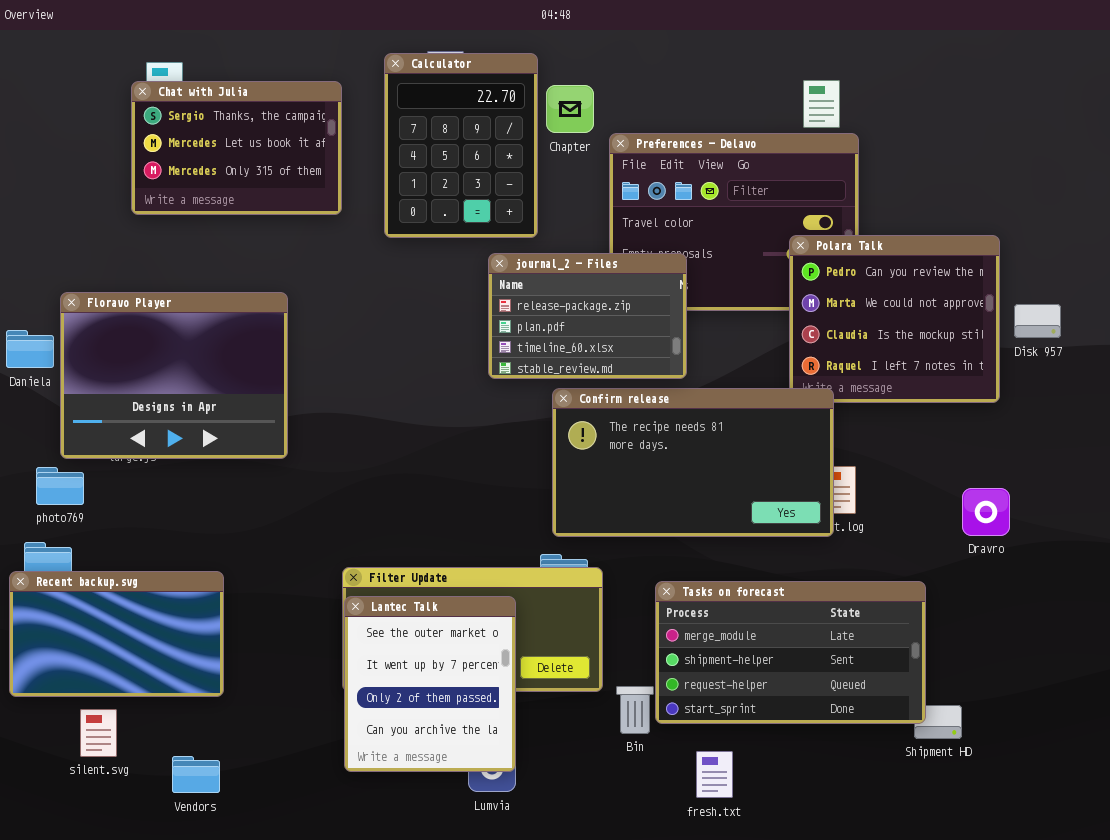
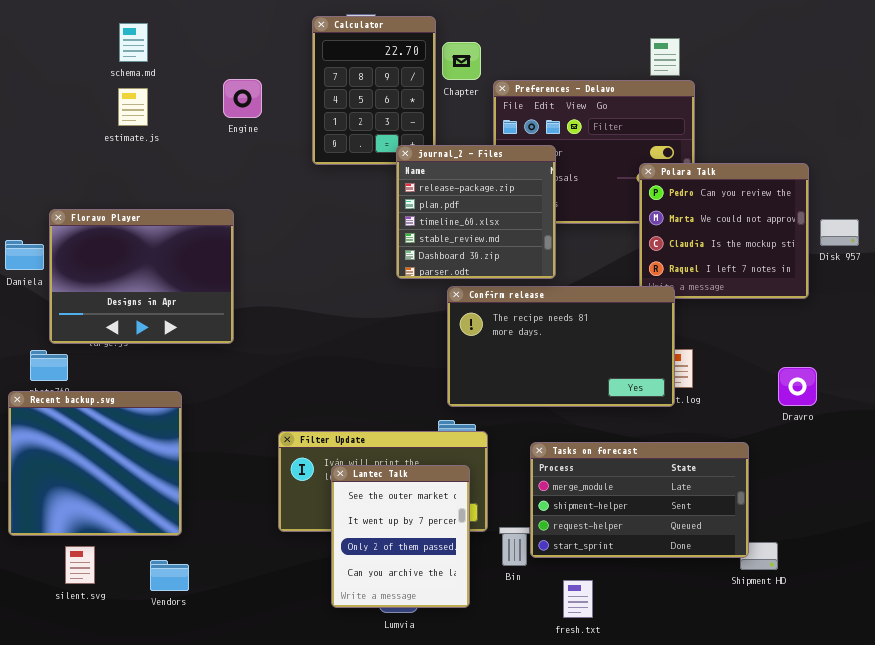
Chat with Julia: [131,81,342,215] -> none, closed
journal_2 - Files: [488,253,687,379] -> [396,145,556,279], resized
Recent backup.svg: [9,571,224,697] -> [8,391,182,536], resized
Lantec Talk: [344,596,516,772] -> [331,465,470,608], moved
Vendors: [172,756,220,793] -> [150,560,189,591], moved

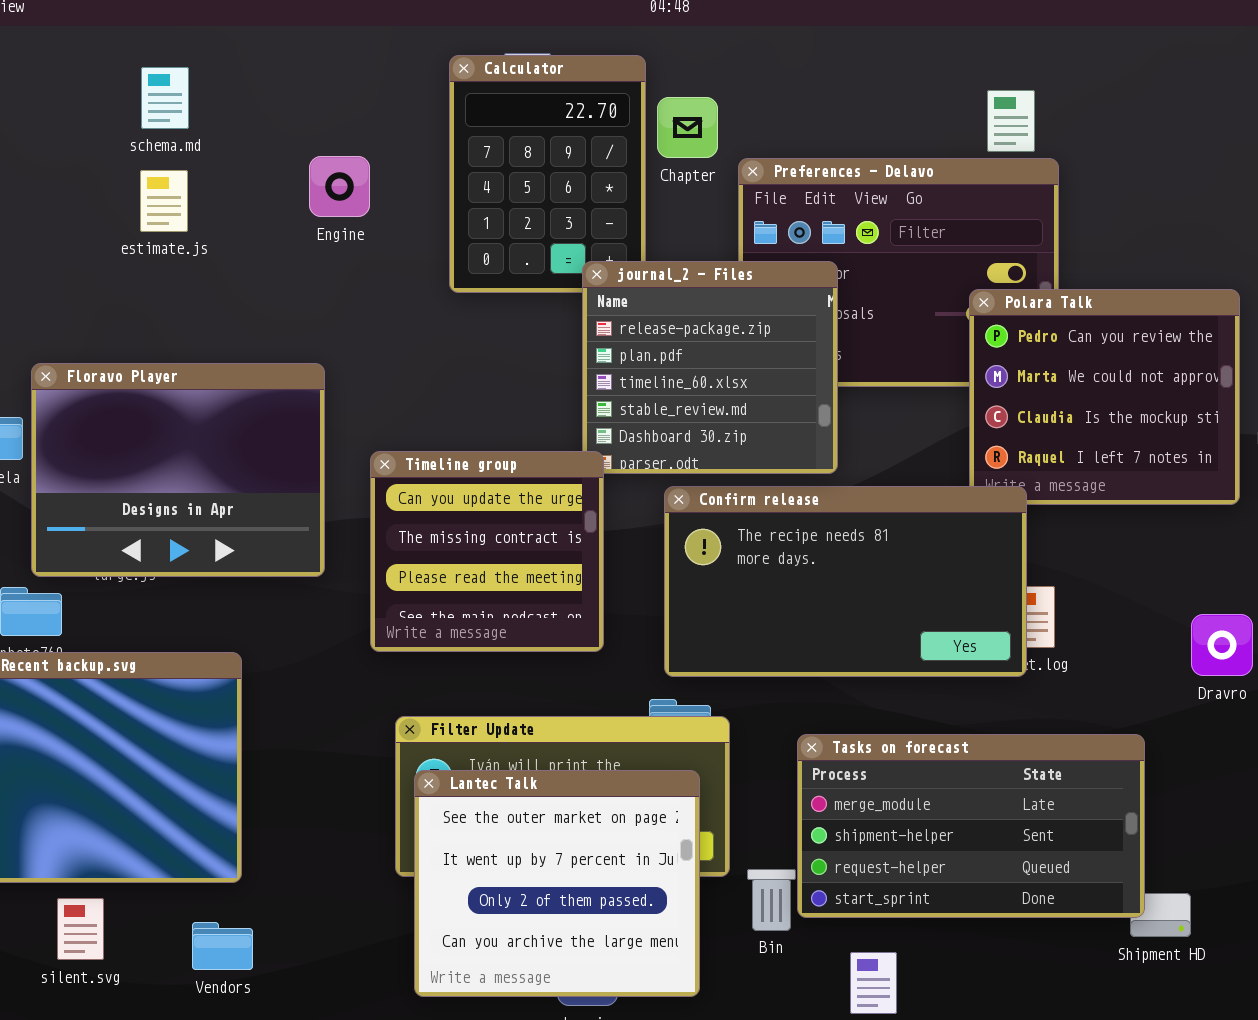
Timeline group: none -> [370,451,604,652], opened
Lantec Talk: [331,465,470,608] -> [414,770,700,997], resized

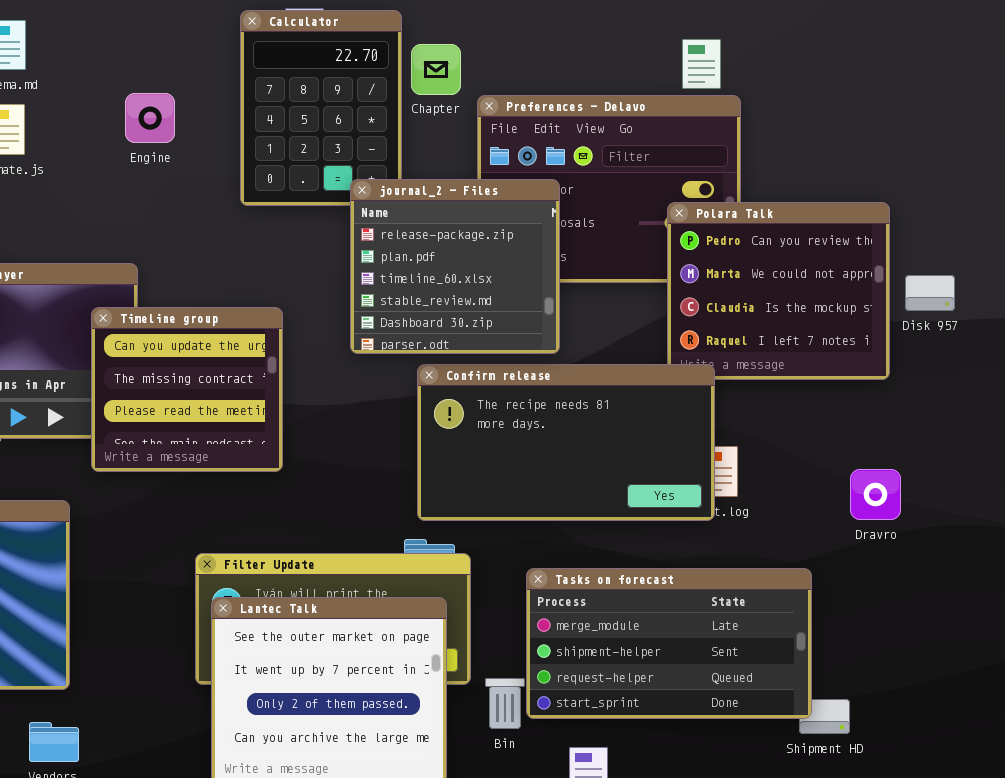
Timeline group: [370,451,604,652] -> [91,307,283,472], moved

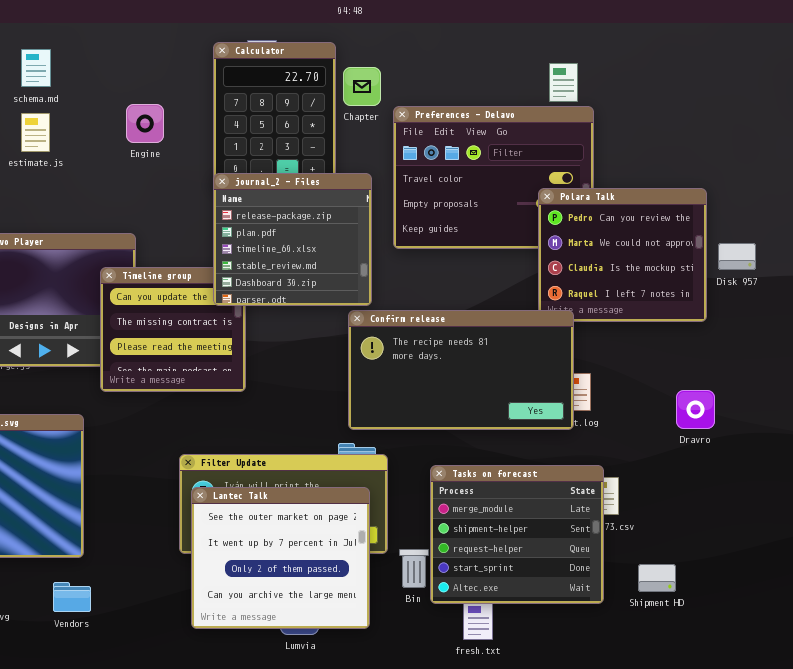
journal_2 - Files: [350,179,560,354] -> [213,173,372,306], moved
Tasks on forecast: [526,568,812,719] -> [430,465,604,604], resized

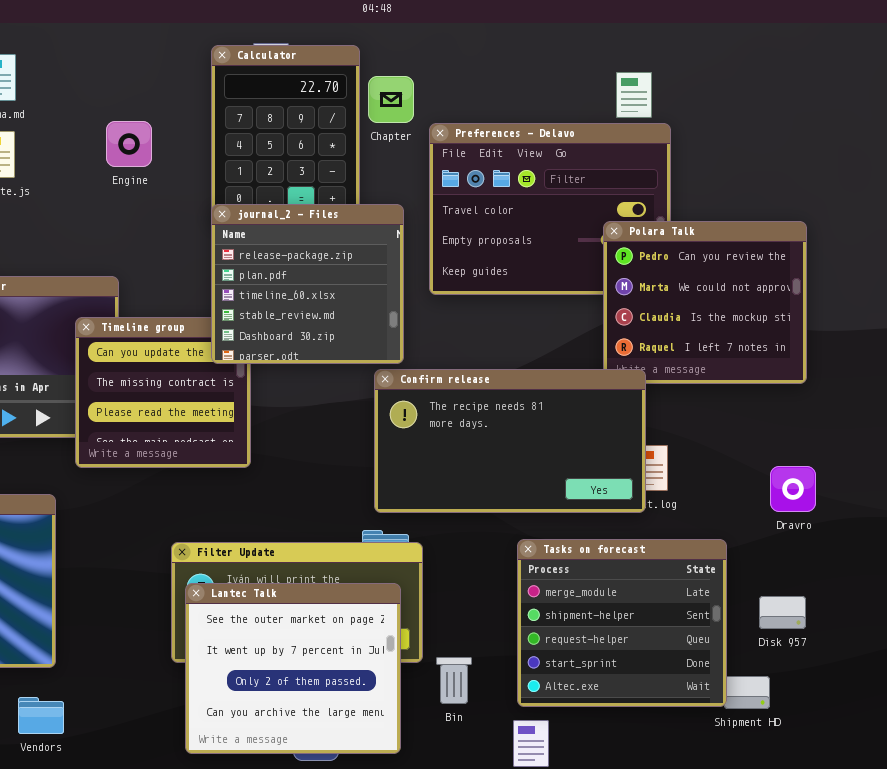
Disk 957: [718,243,756,270] -> [759,596,806,629], moved
Tasks on forecast: [430,465,604,604] -> [517,539,727,707], moved

